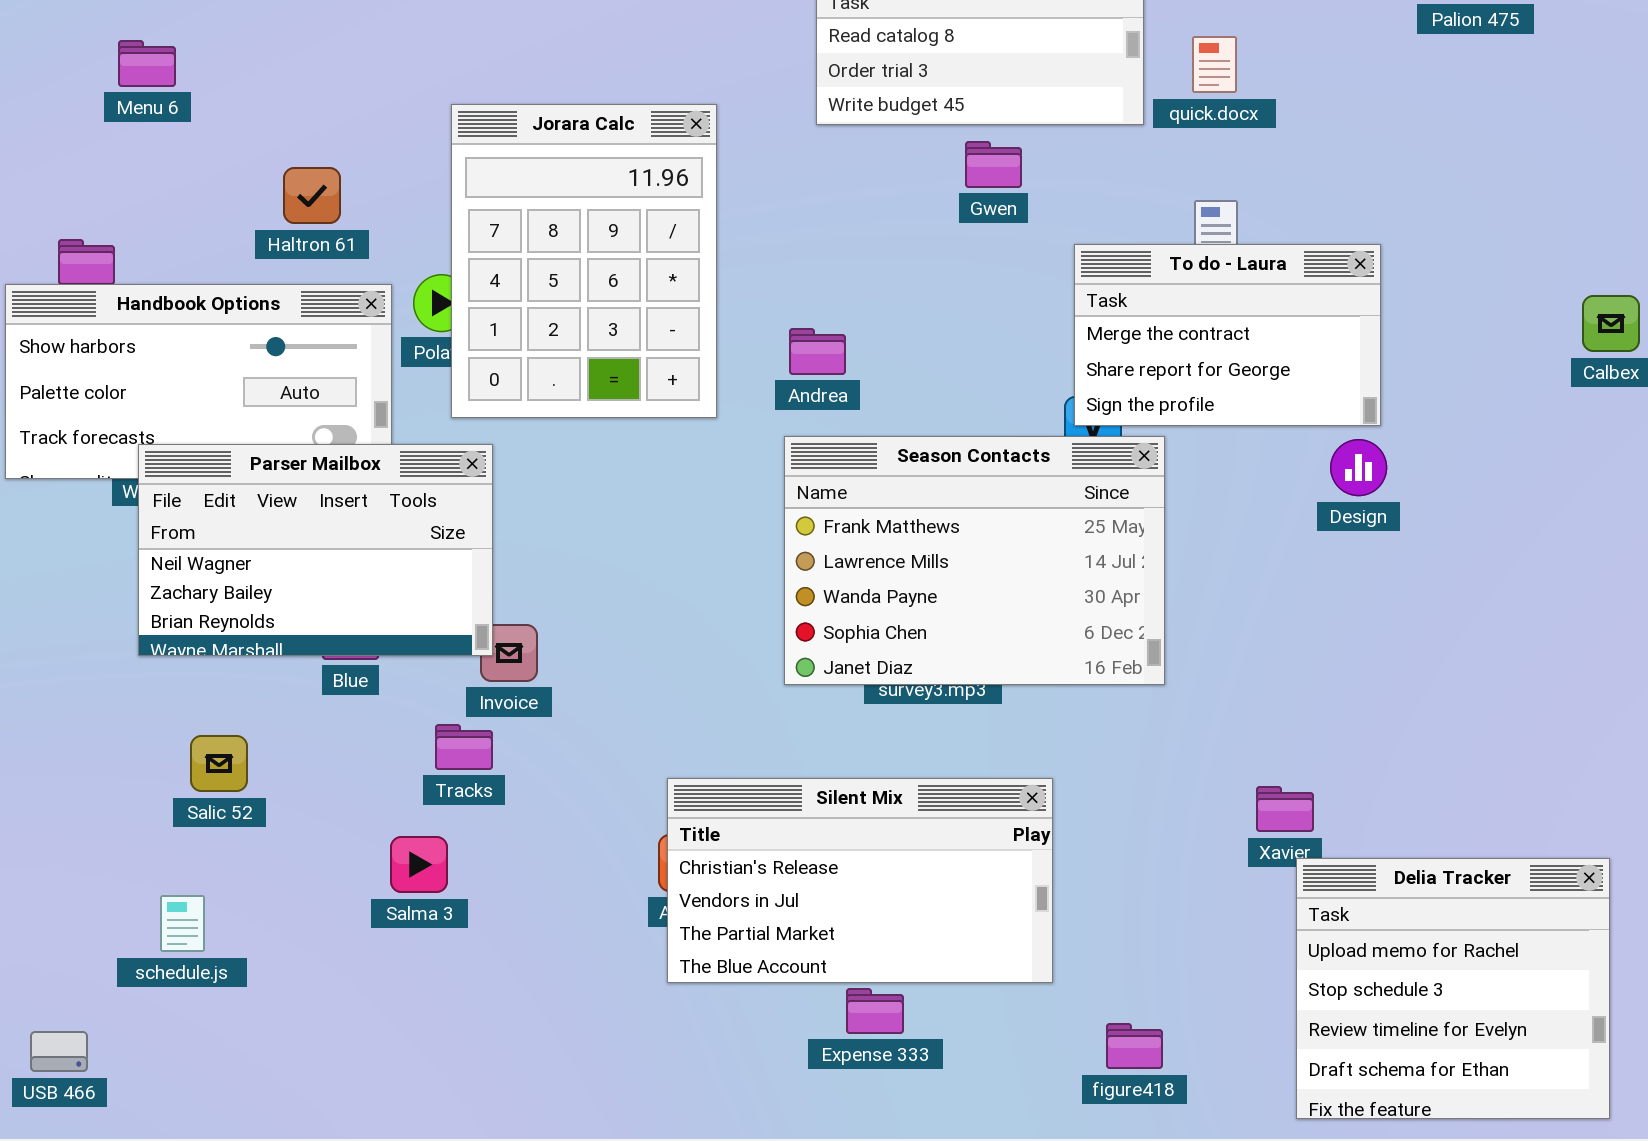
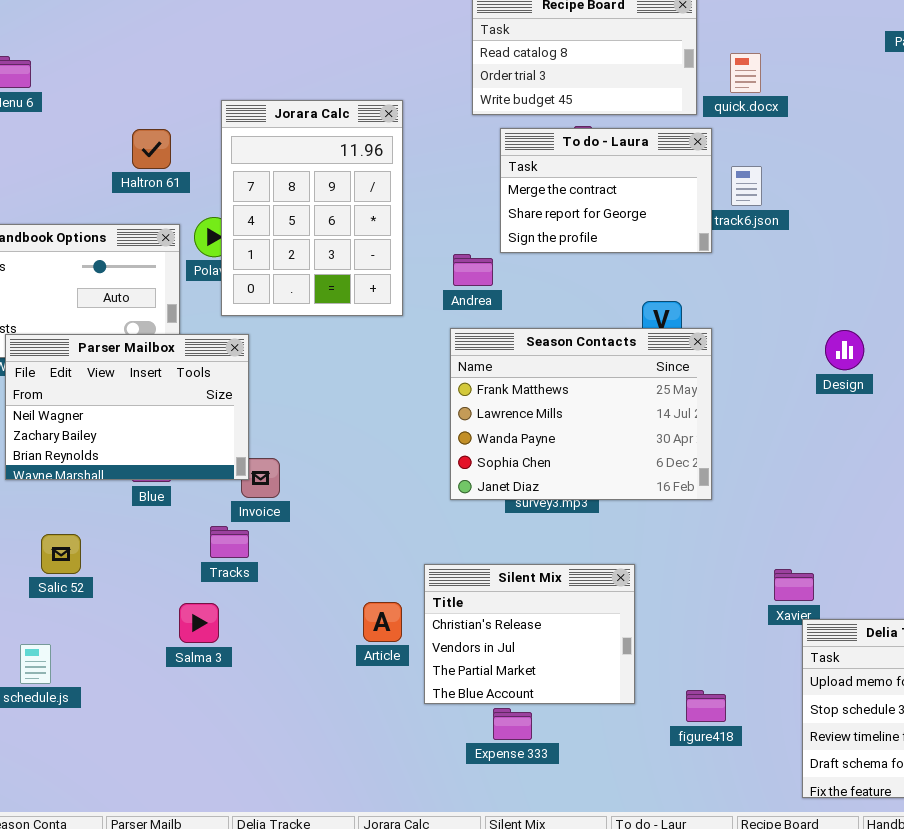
Haltron 61: [283,167,341,224] -> [132,129,171,169], moved
To do - Laura: [1074,244,1381,426] -> [500,128,712,253], moved
Silent Mix: [667,778,1053,983] -> [424,564,635,704], resized
figure418: [1106,1023,1163,1069] -> [686,690,726,722], moved

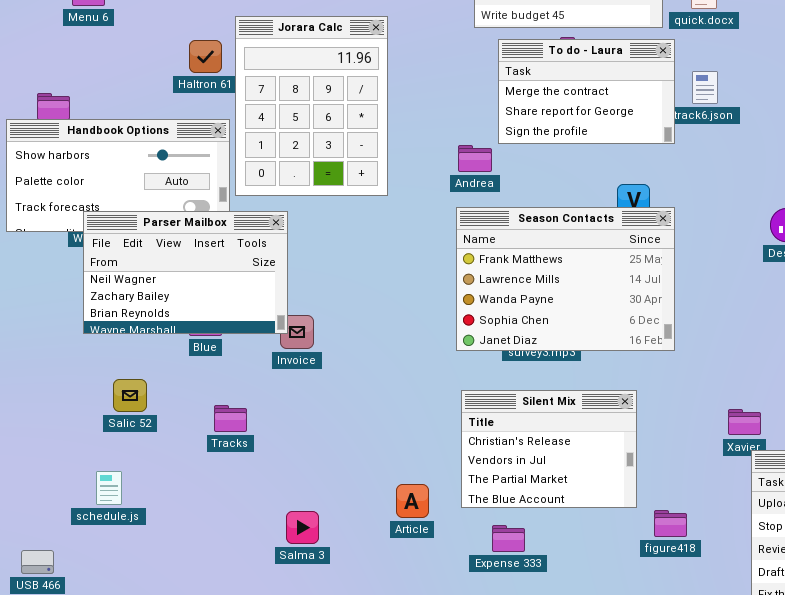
Jorara Calc: [221,100,403,316] -> [235,16,388,196], moved
Tracks: [210,526,249,558] -> [214,405,247,432], moved
Silent Mix: [424,564,635,704] -> [461,390,637,508], moved
Article: [363,602,402,642] -> [396,484,429,518], moved
Salma 3: [179,603,219,643] -> [286,511,319,544], moved

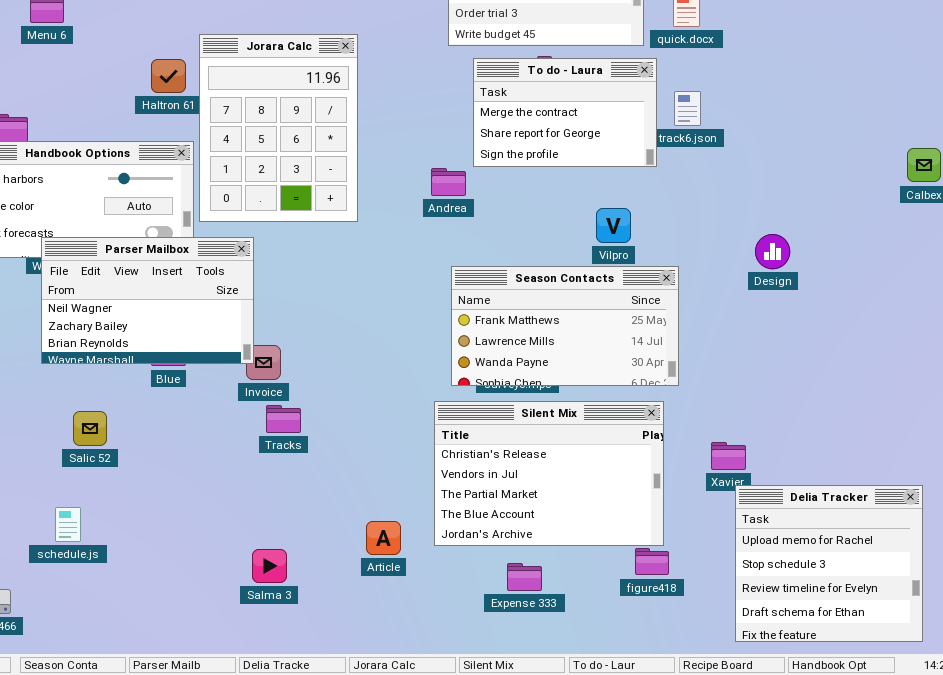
Season Contacts: [456,207,675,351] -> [451,266,679,386], moved, resized
Silent Mix: [461,390,637,508] -> [434,401,664,546], resized
Tracks: [214,405,247,432] -> [266,405,301,433], moved
Expense 333: [492,525,525,552] -> [507,563,542,591], moved

